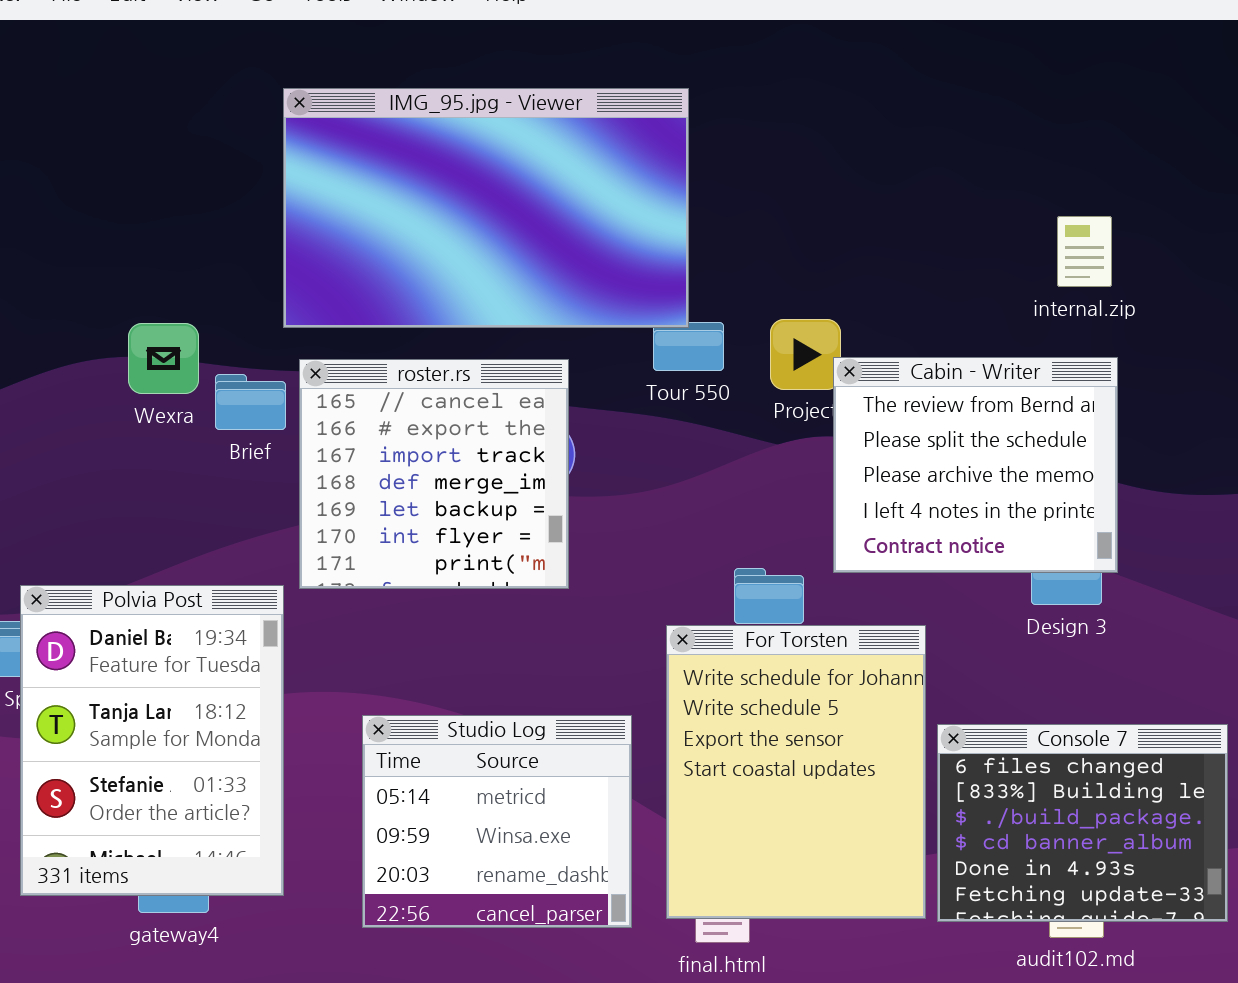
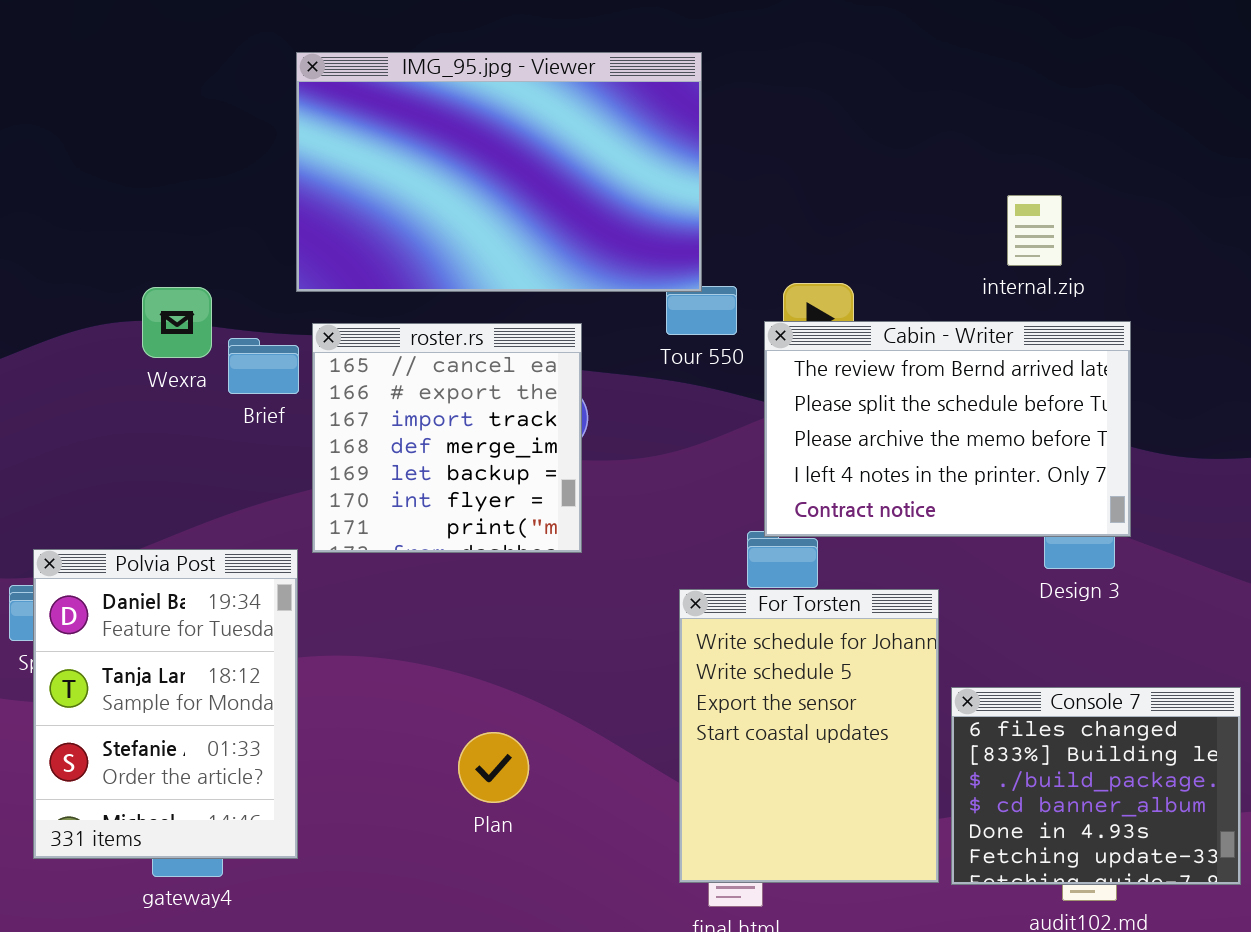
internal.zip: [1057,216,1112,287] -> [1007,195,1062,266], moved
Cabin - Writer: [833,357,1118,573] -> [764,321,1131,537], resized
Studio Log: [362,715,632,928] -> none, closed

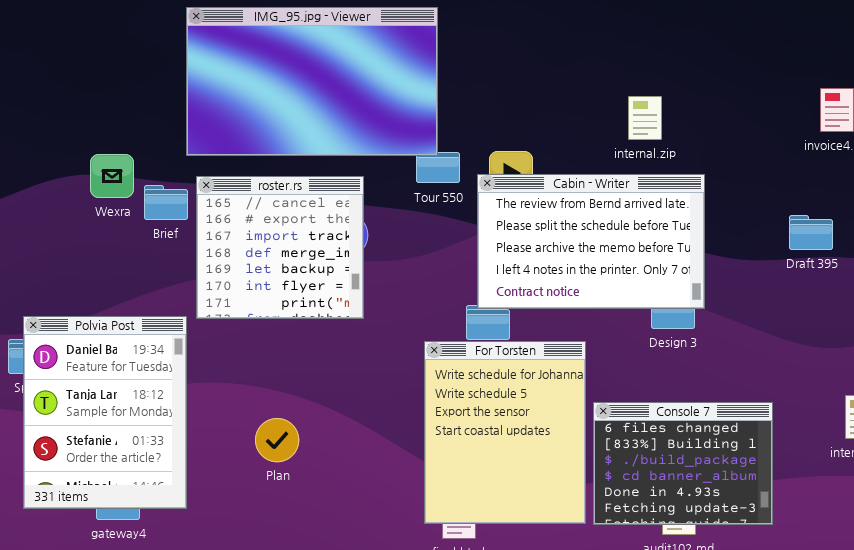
Plan: [458,732,529,803] -> [255,418,299,462], moved

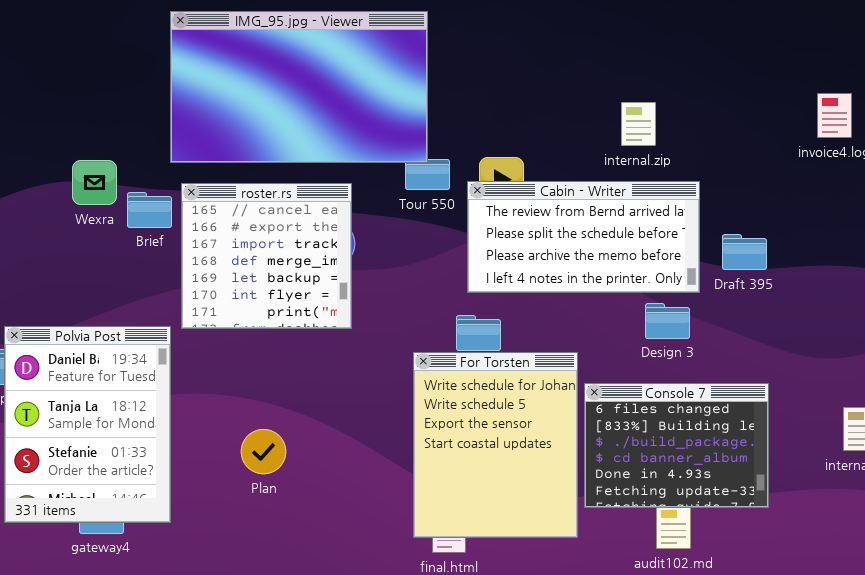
Cabin - Writer: [477,174,705,309] -> [467,181,700,293], resized
Draft 395: [789,215,833,250] -> [722,234,767,270], moved
Console 7: [593,402,773,525] -> [584,383,769,508], moved

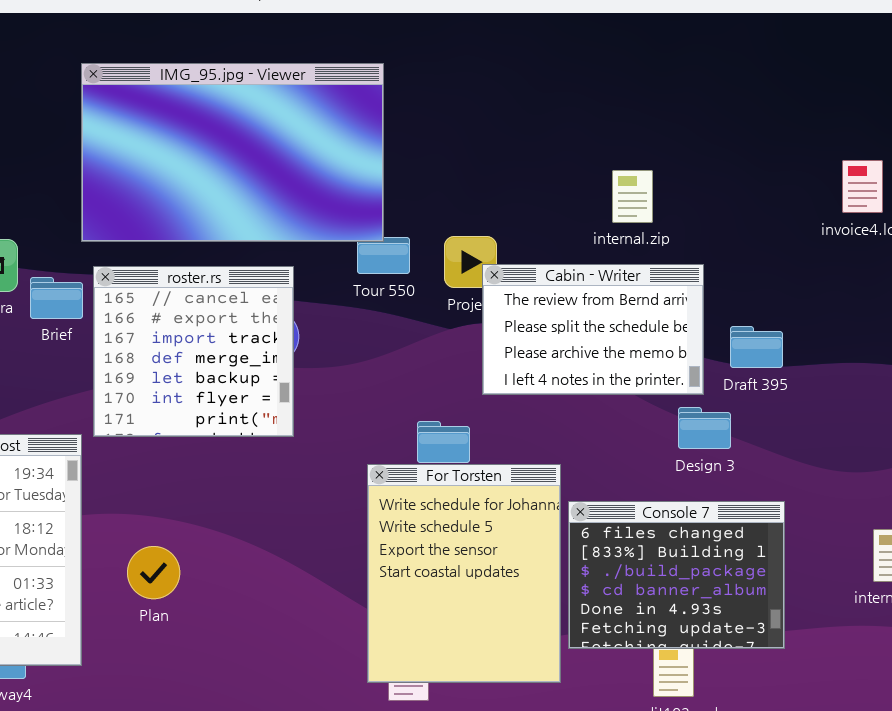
Cabin - Writer: [467,181,700,293] -> [482,264,704,395], resized
Design 3: [645,303,690,339] -> [678,407,731,449], moved
Plan: [241,429,286,474] -> [127,546,180,599], moved

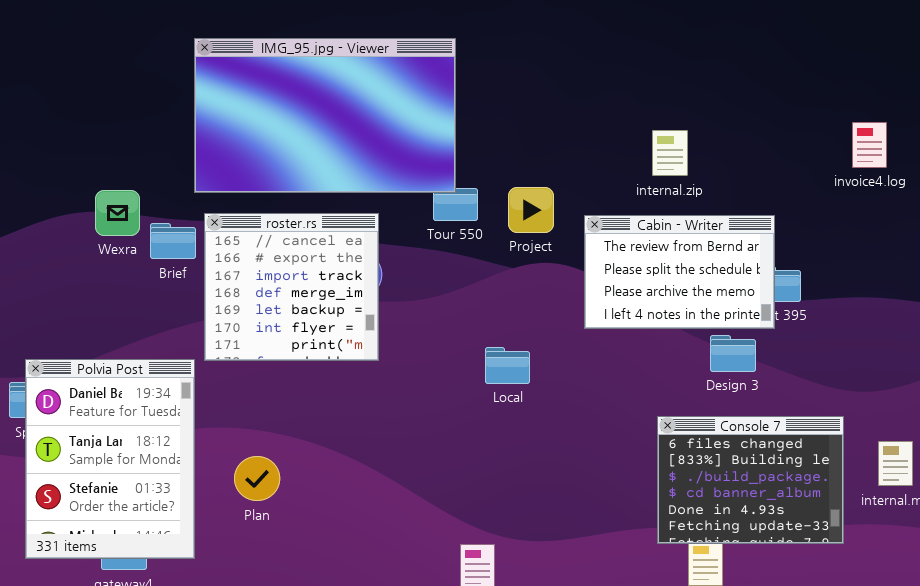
Cabin - Writer: [482,264,704,395] -> [584,215,775,329], moved
For Torsten: [367,464,561,683] -> none, closed
Console 7: [568,501,785,649] -> [657,416,844,544], moved

